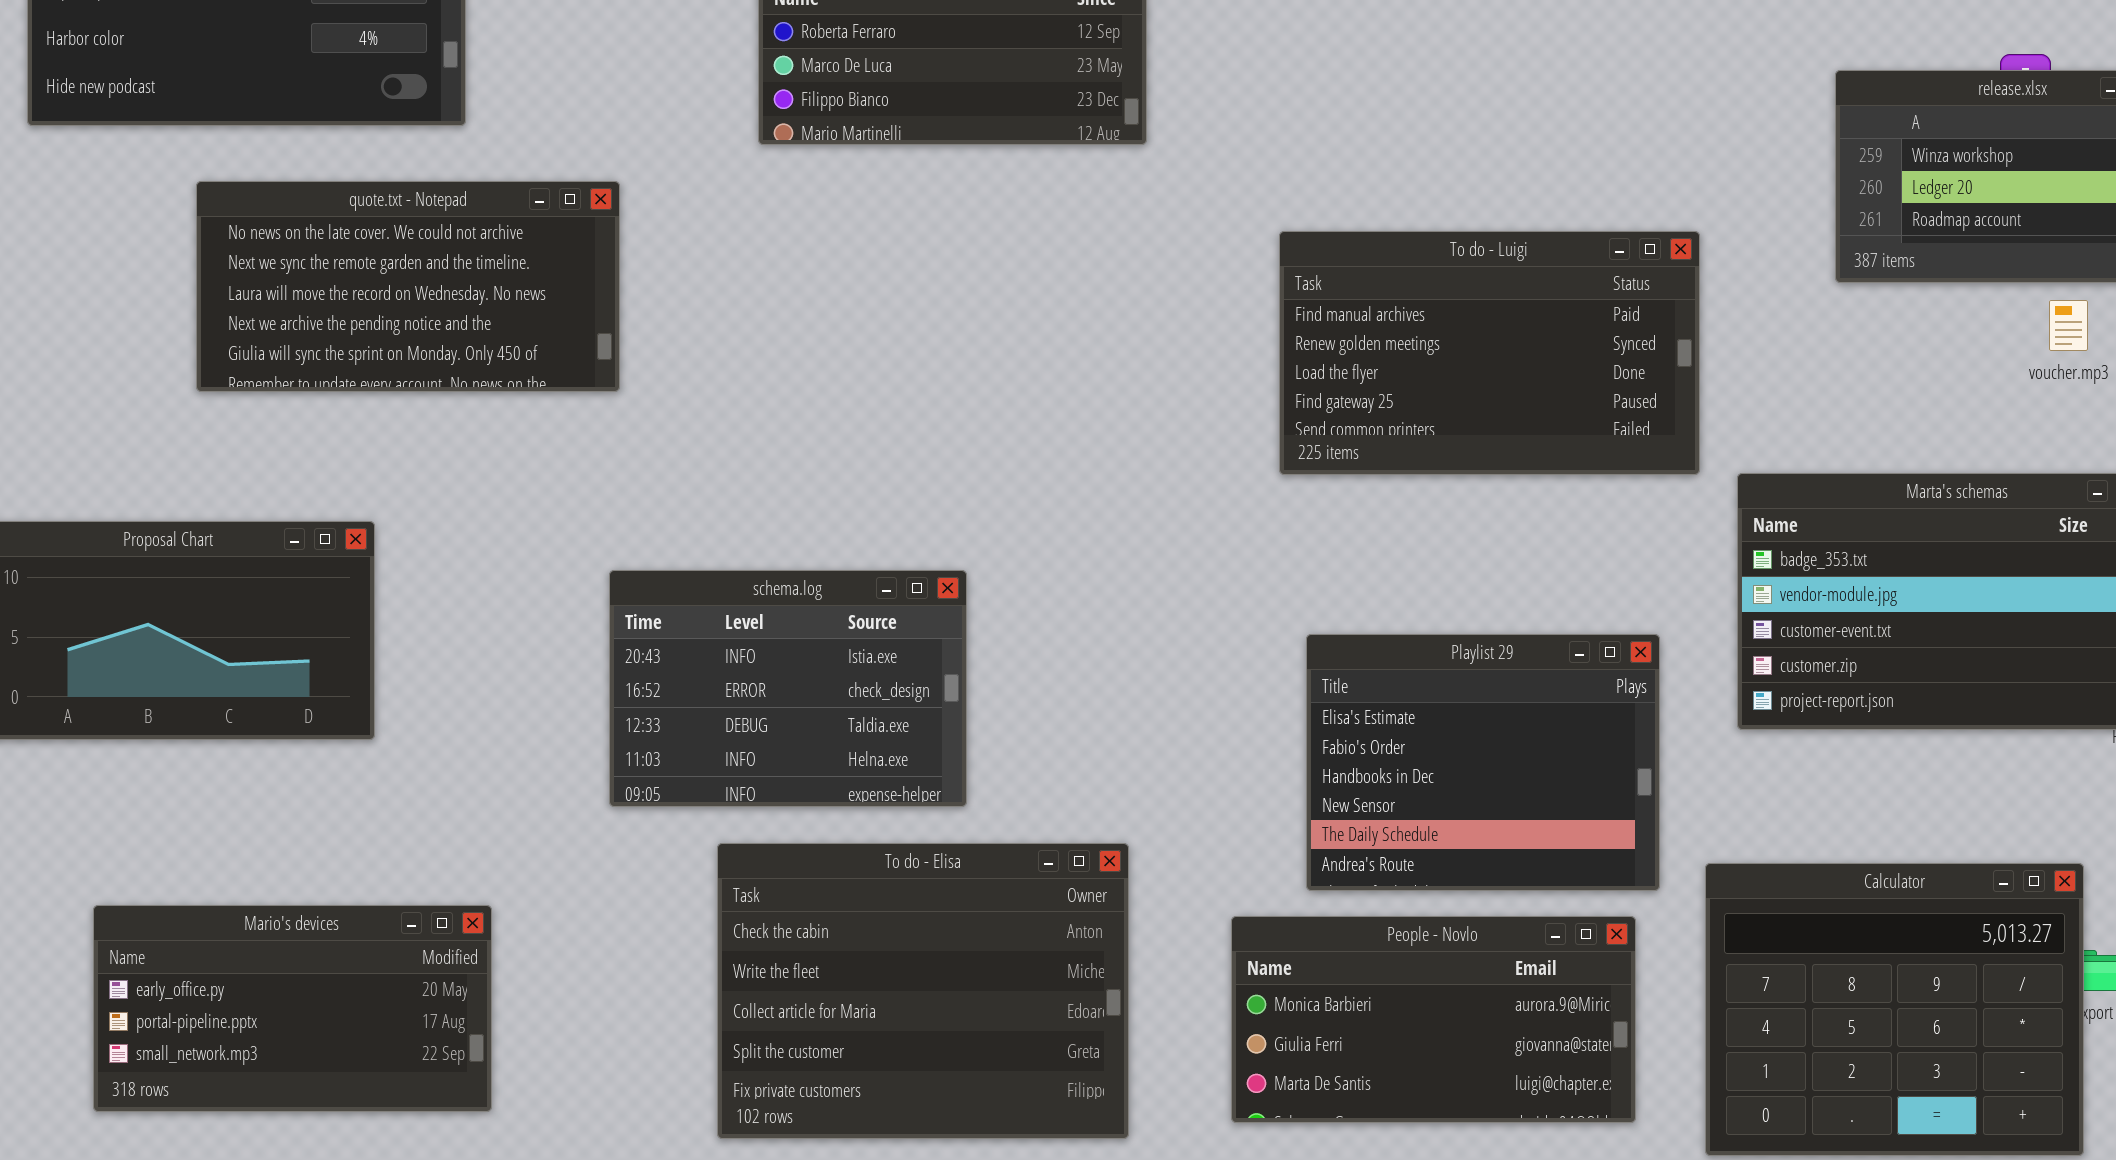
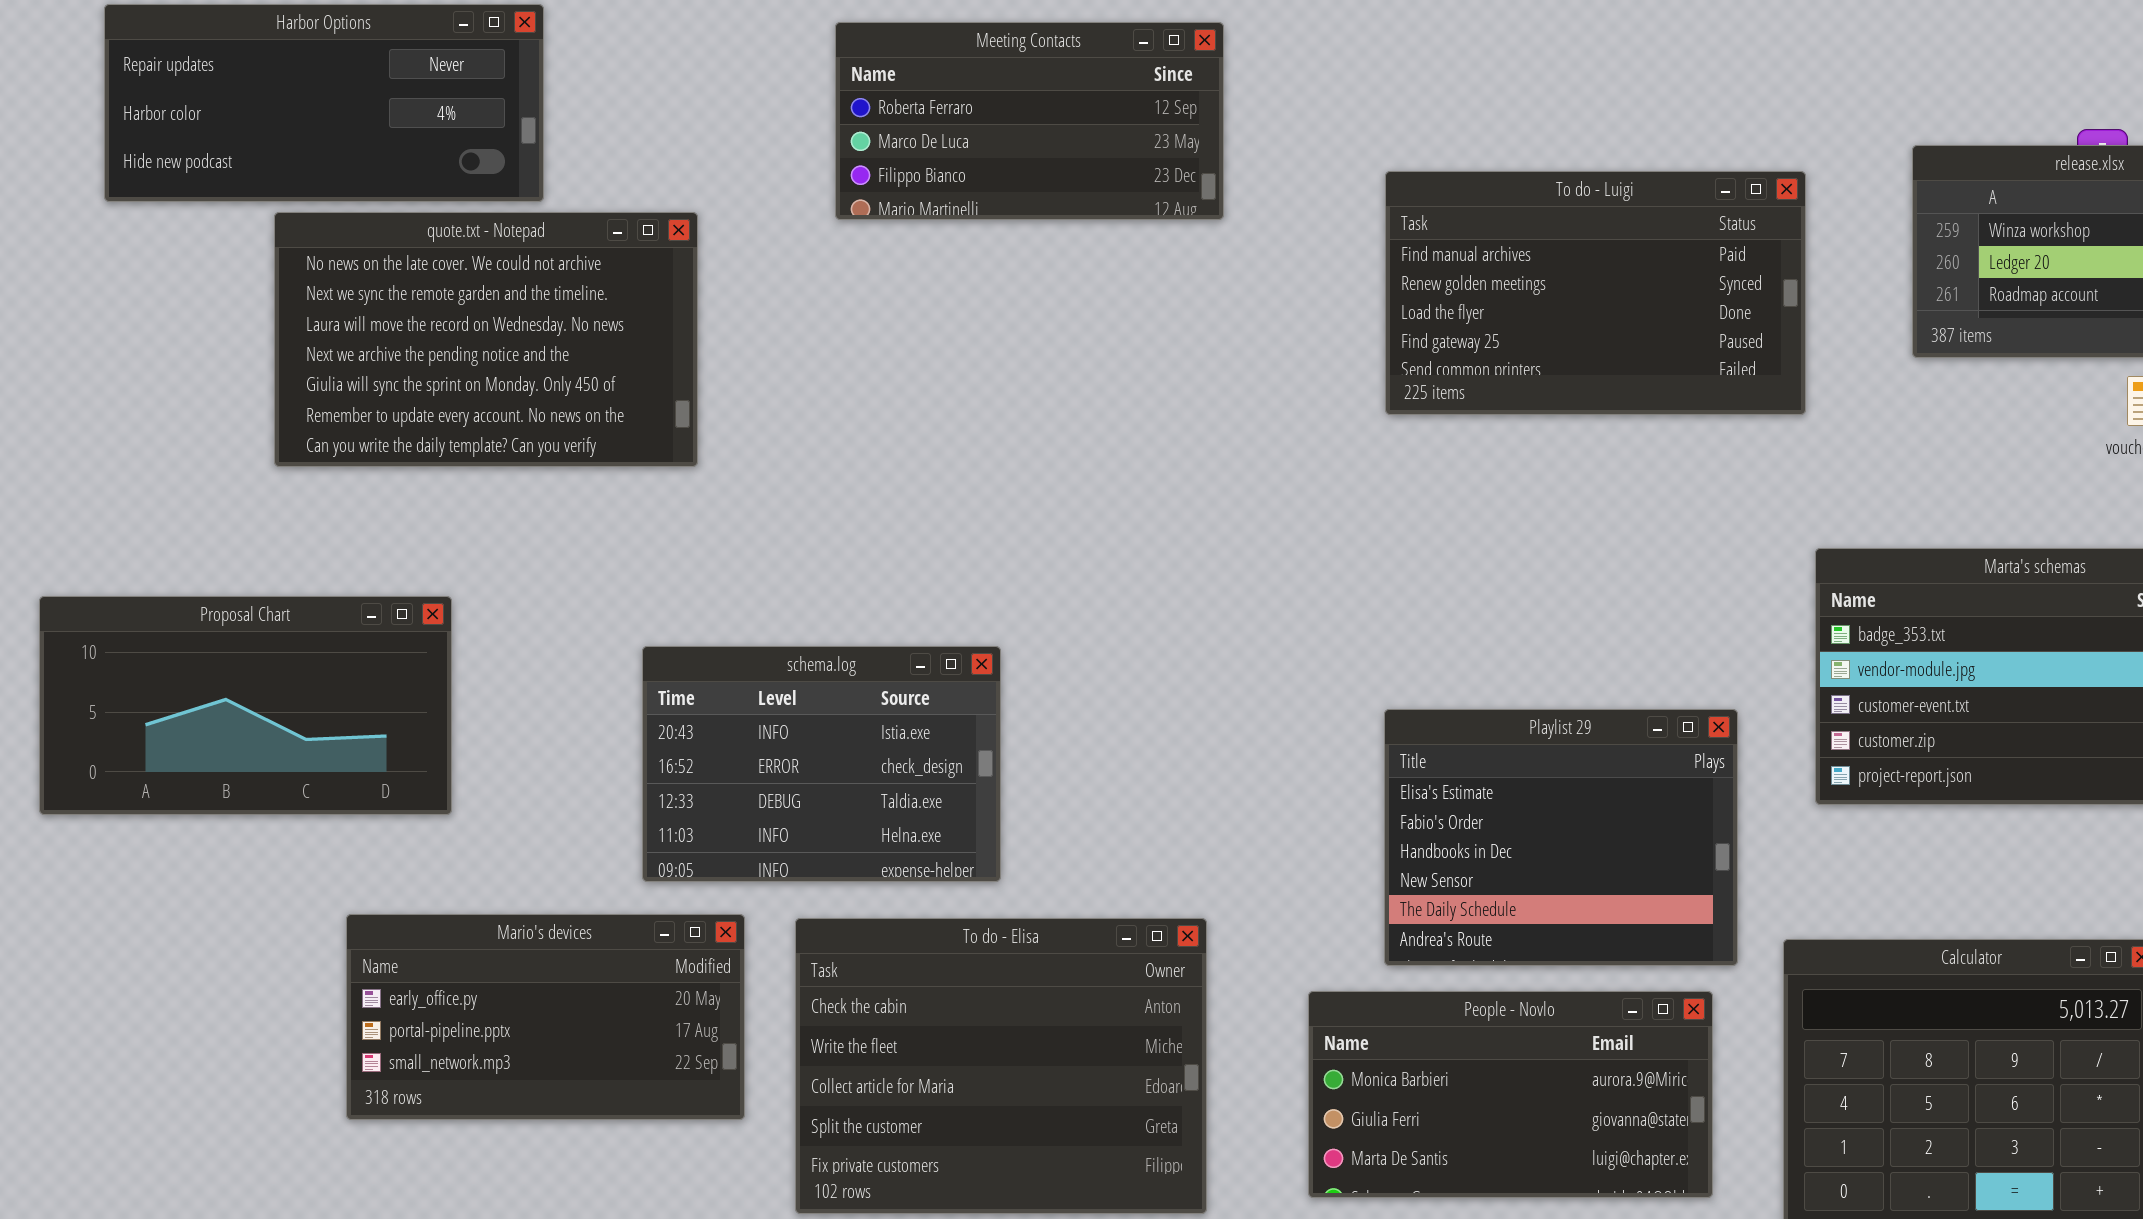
quote.txt - Notepad: [196,181,620,392] -> [274,212,698,467], resized
To do - Luigi: [1279,231,1700,475] -> [1385,171,1806,415], moved
schema.log: [609,570,967,807] -> [642,646,1001,882], moved
Mario's devices: [93,905,492,1112] -> [346,914,745,1120], moved

